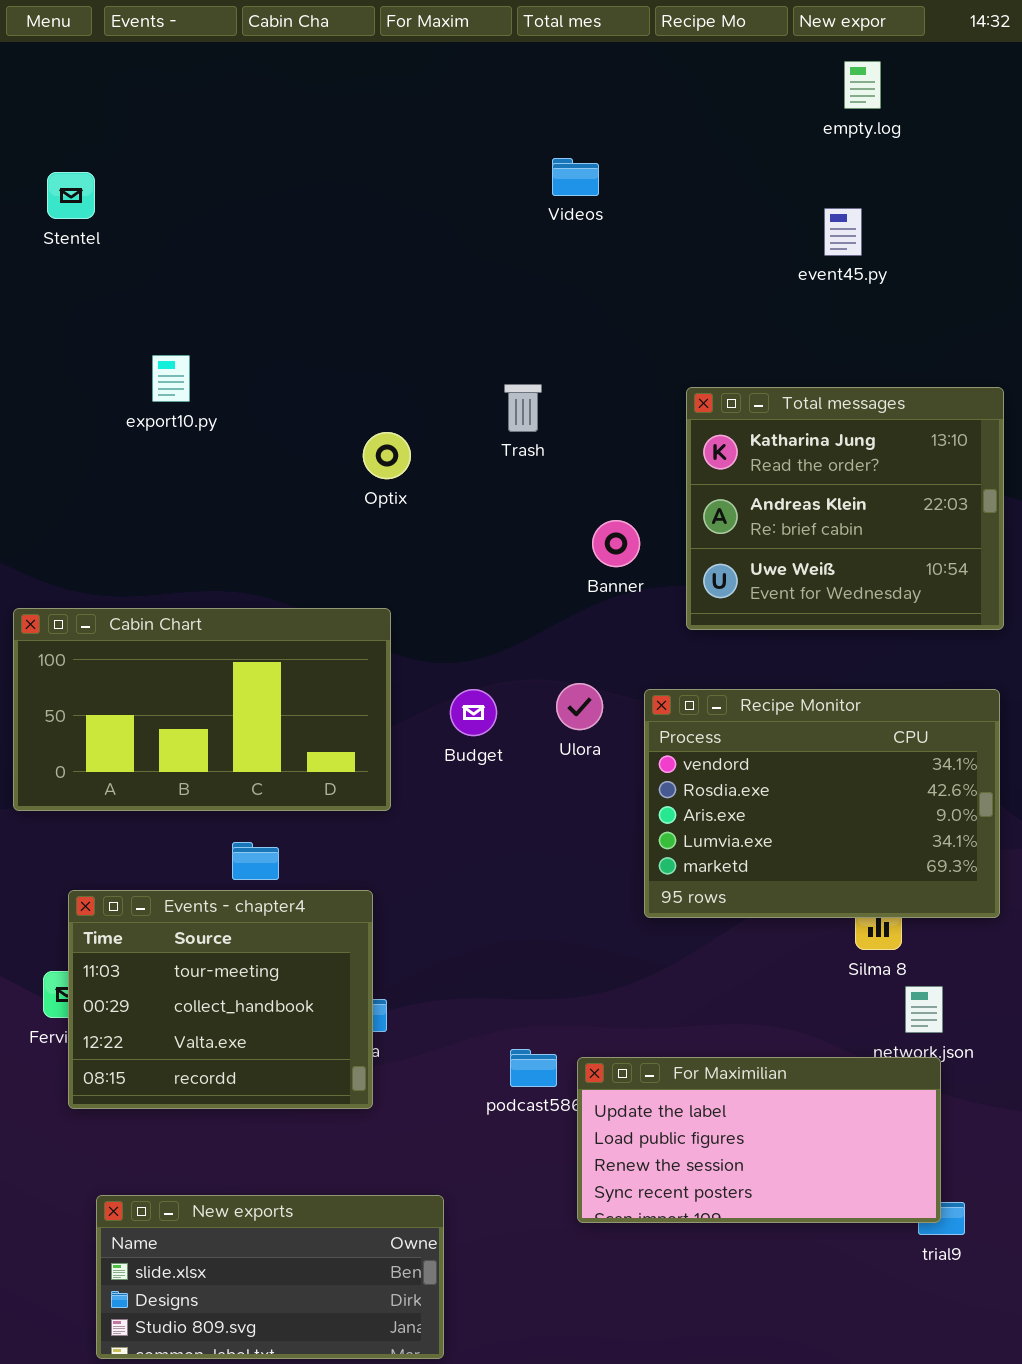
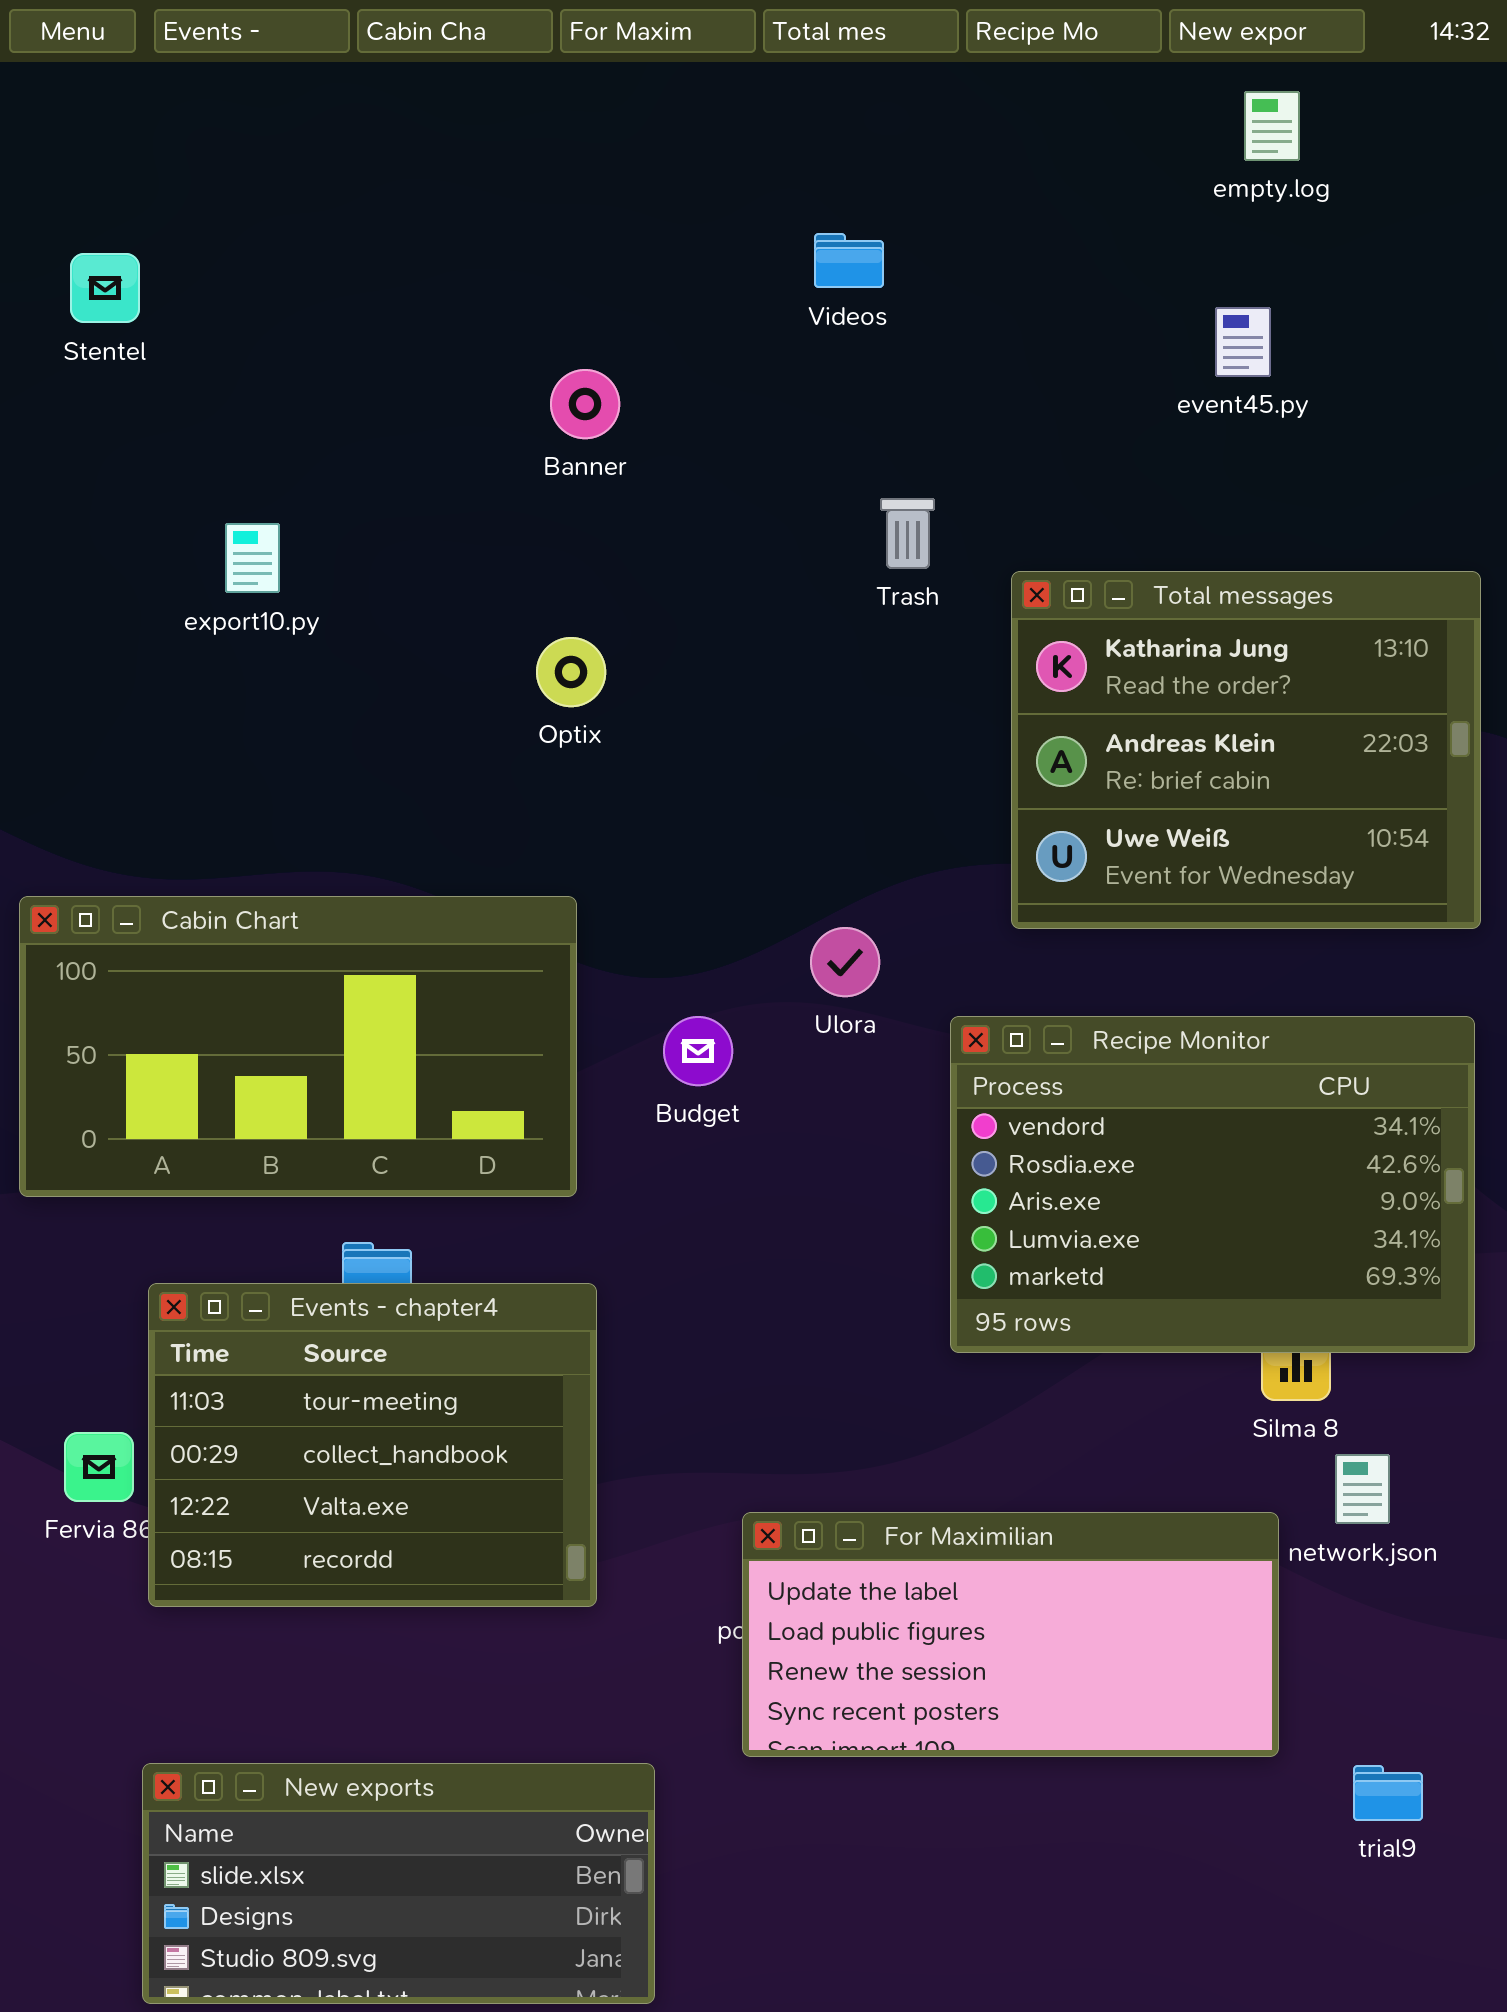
Trash: [504,384,542,432] -> [880,498,935,569], moved
Banner: [592,520,640,567] -> [550,369,620,439], moved
Ulora: [556,683,603,730] -> [810,927,880,997], moved
Events - chapter4: [68,890,373,1109] -> [148,1283,597,1607], moved
For Maximilian: [577,1057,941,1223] -> [742,1512,1279,1757], moved

